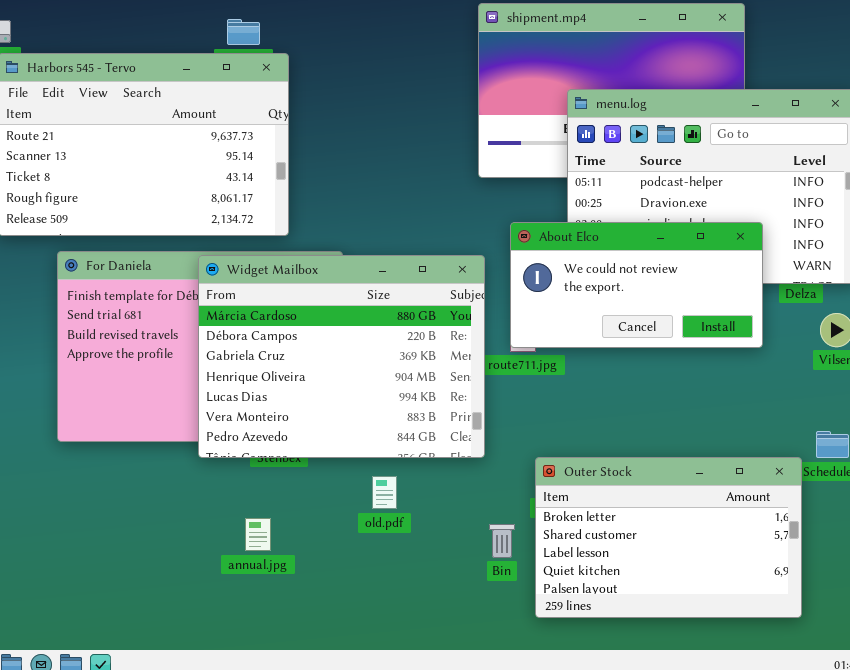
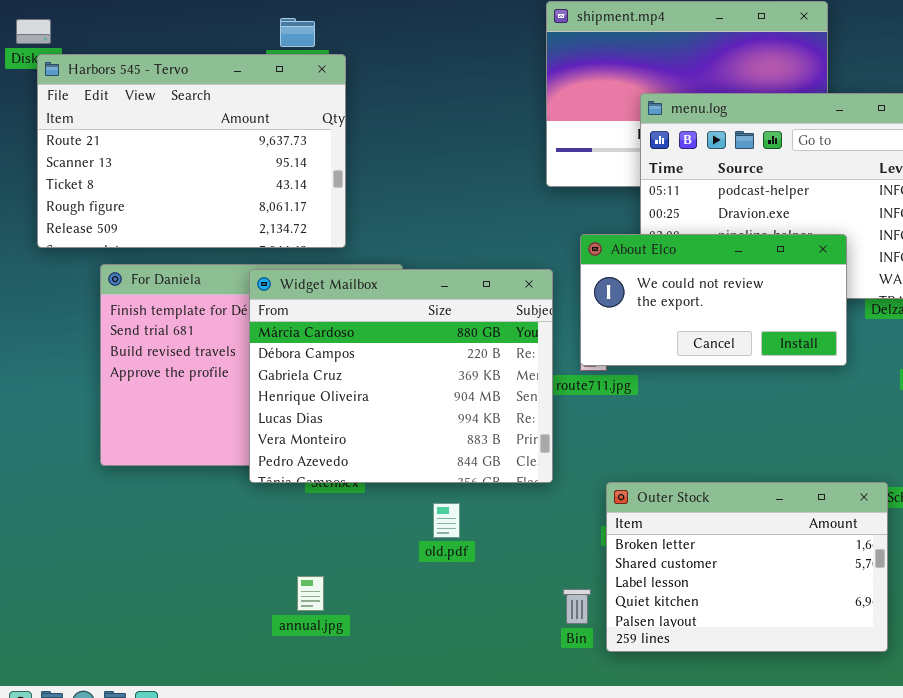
annual.jpg: [245,518,271,551] -> [297,576,324,611], moved
Bin: [489,524,515,558] -> [563,589,591,624], moved

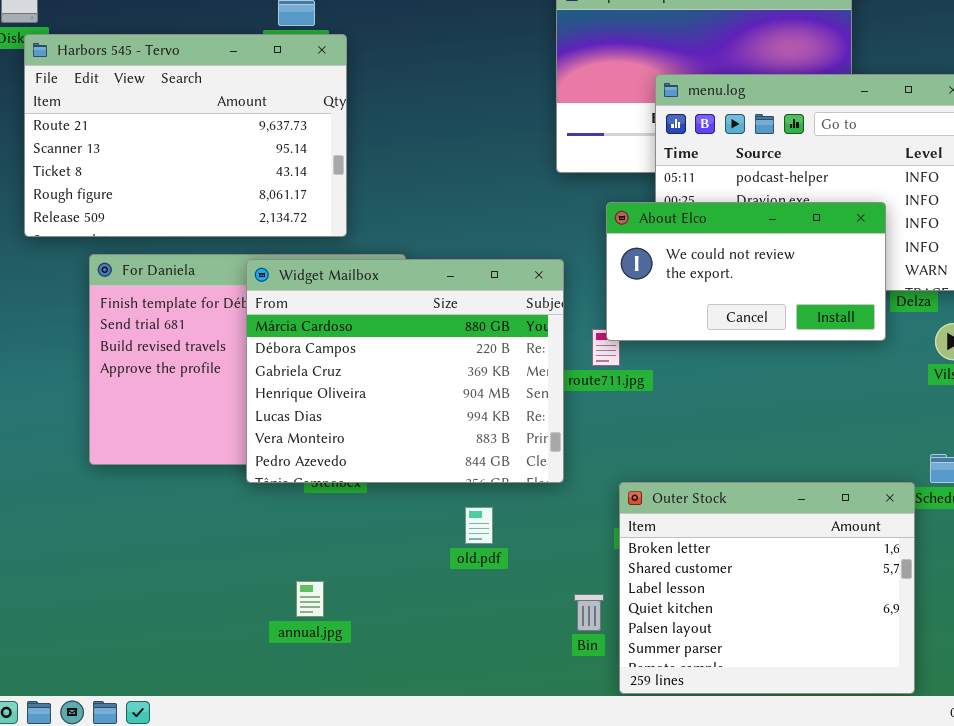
About Elco: [580,234,847,366] -> [606,202,886,341], moved
Outer Stock: [606,482,888,652] -> [619,482,915,694], resized
old.pdf: [433,503,460,538] -> [465,507,493,544], moved

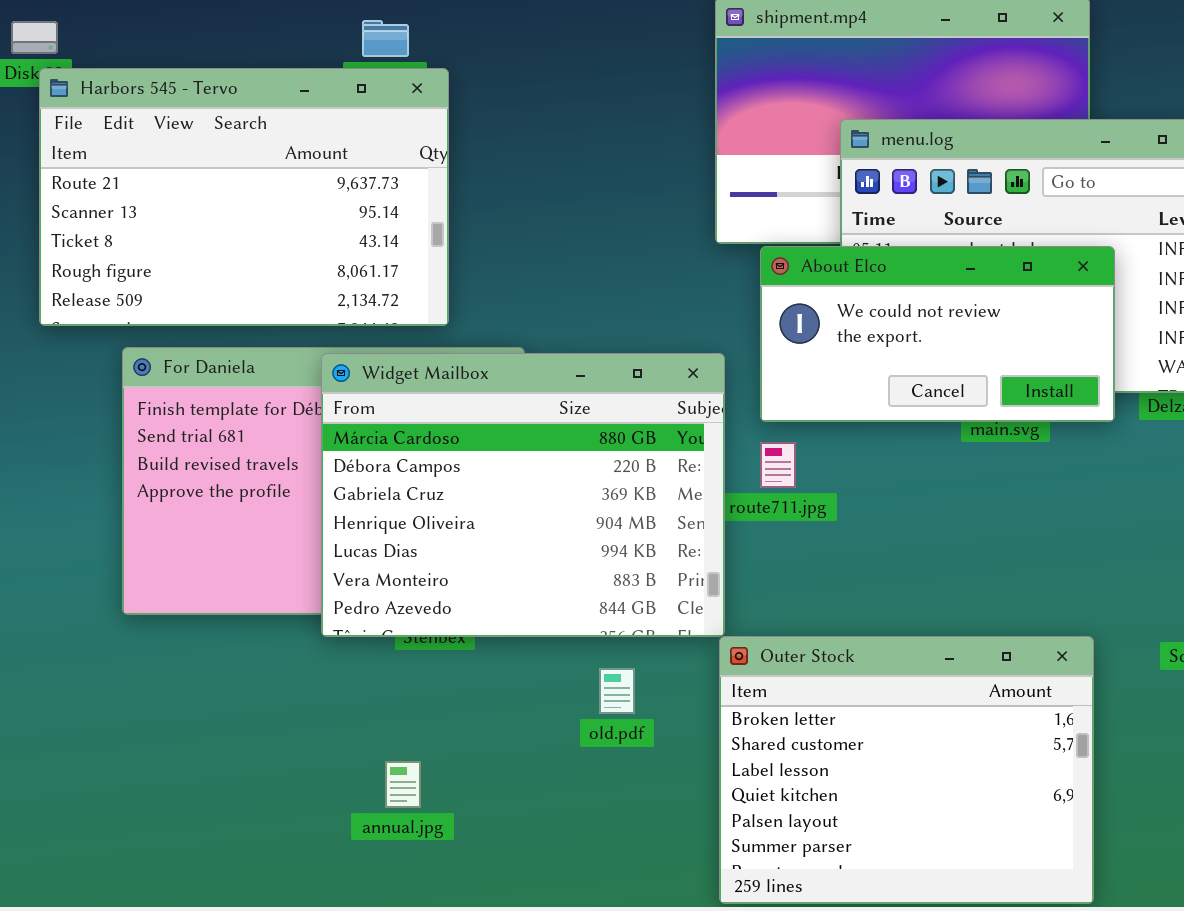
About Elco: [606,202,886,341] -> [760,246,1115,422], moved
Outer Stock: [619,482,915,694] -> [719,636,1094,904], moved

